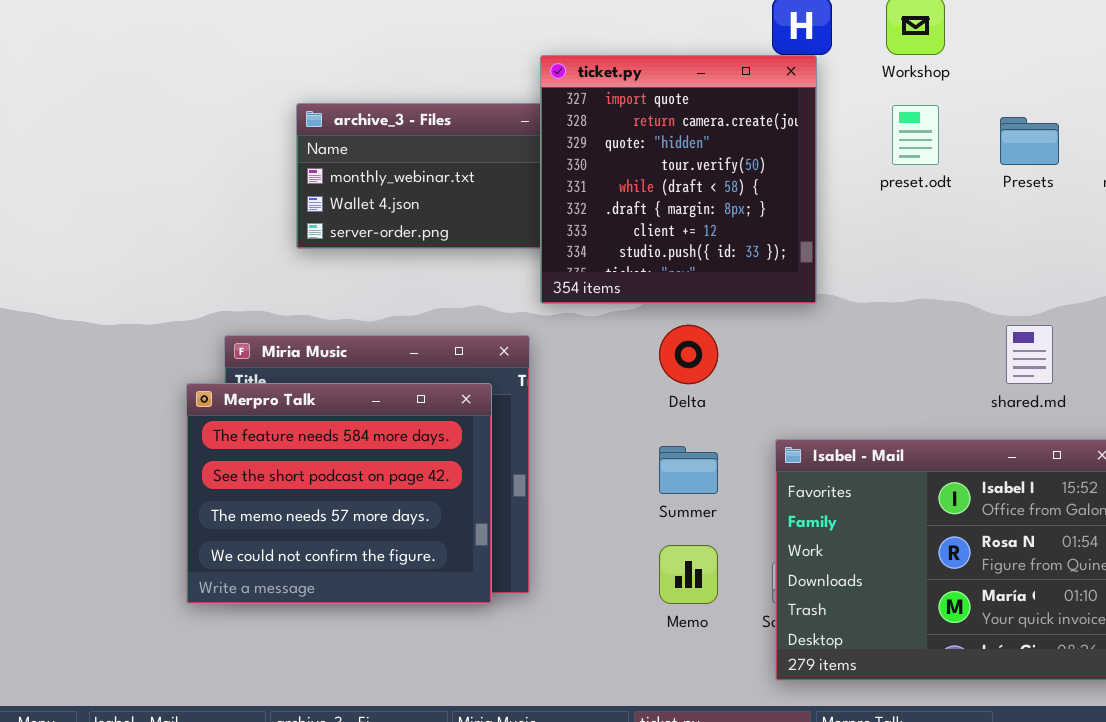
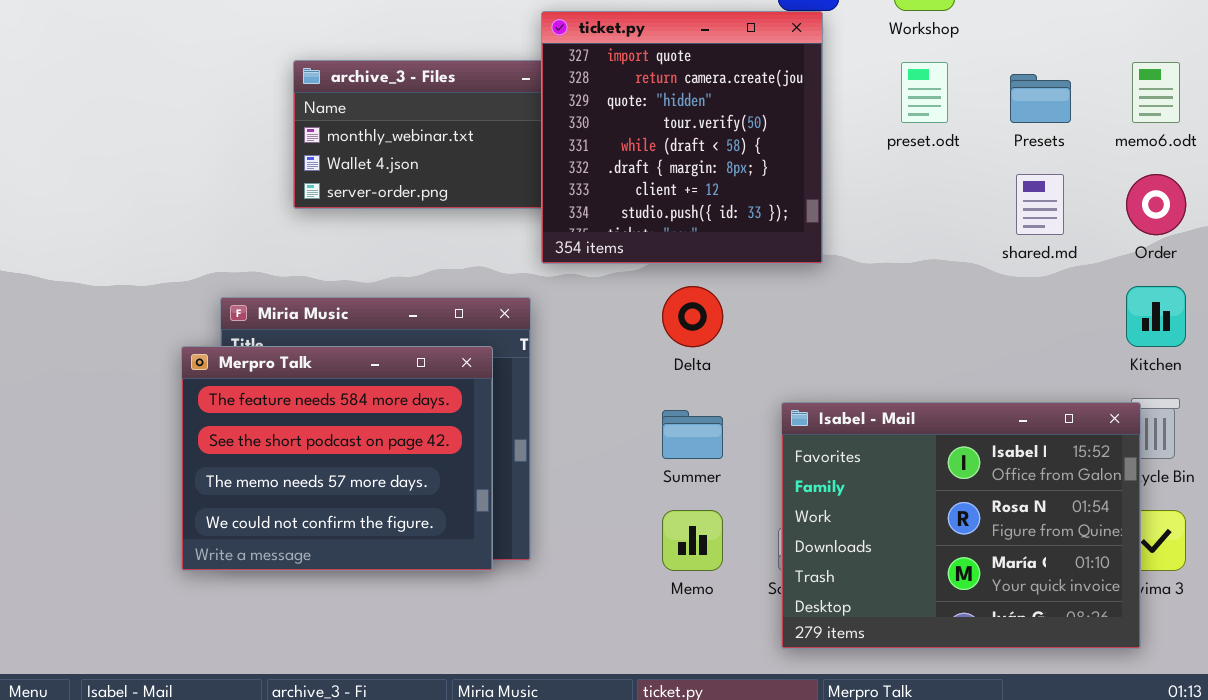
shared.md: [1006,325,1053,384] -> [1016,174,1064,235], moved

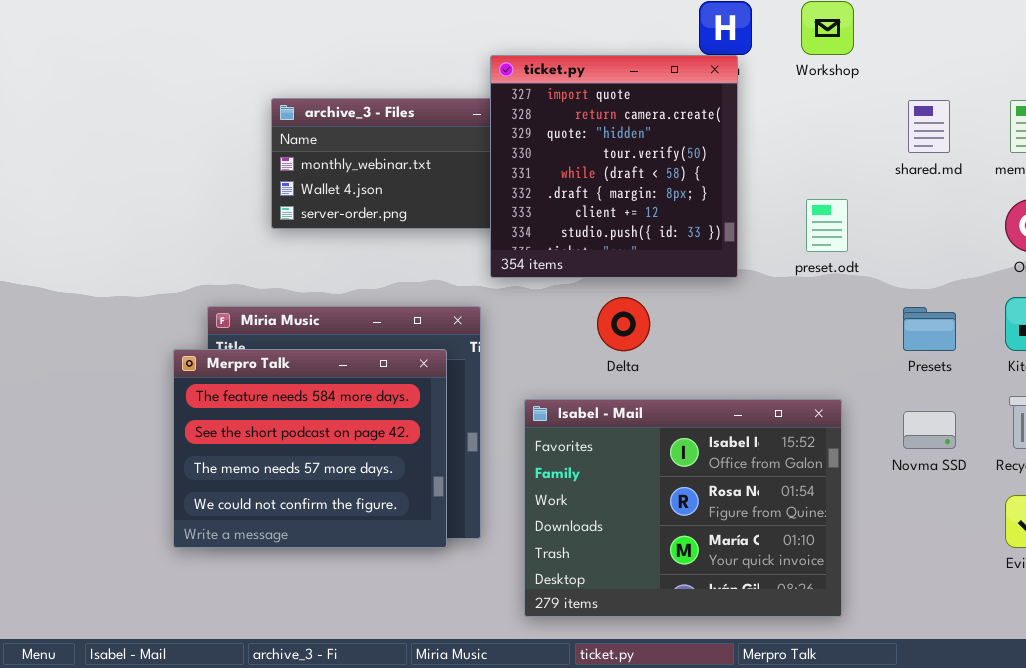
preset.odt: [901,62,948,123] -> [806,199,848,252], moved
Presets: [1010,74,1071,123] -> [903,307,956,351], moved
shared.md: [1016,174,1064,235] -> [908,100,950,153], moved
Isabel - Mail: [781,402,1141,649] -> [524,399,842,617], moved

